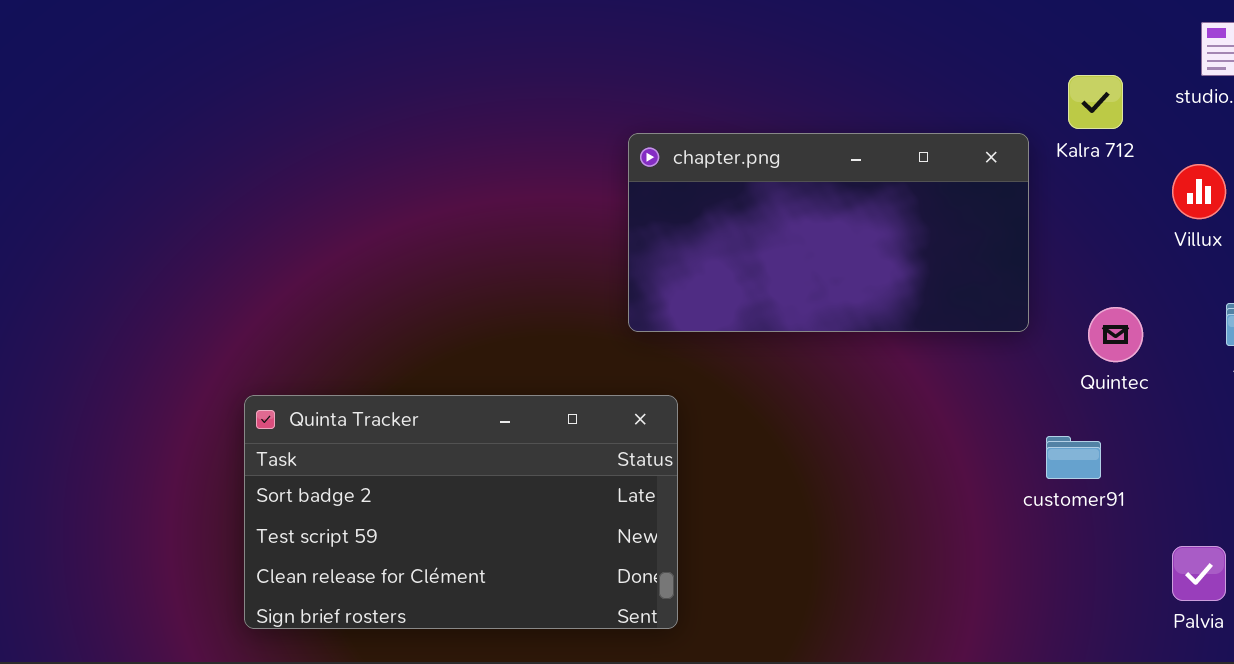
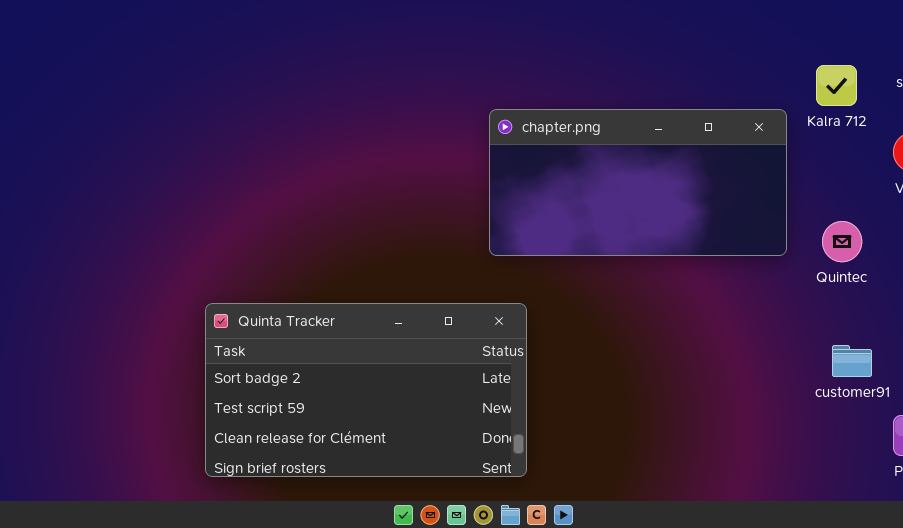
Quintec: [1088,307,1143,362] -> [822,221,862,262], moved
customer91: [1046,436,1101,479] -> [832,345,872,377], moved

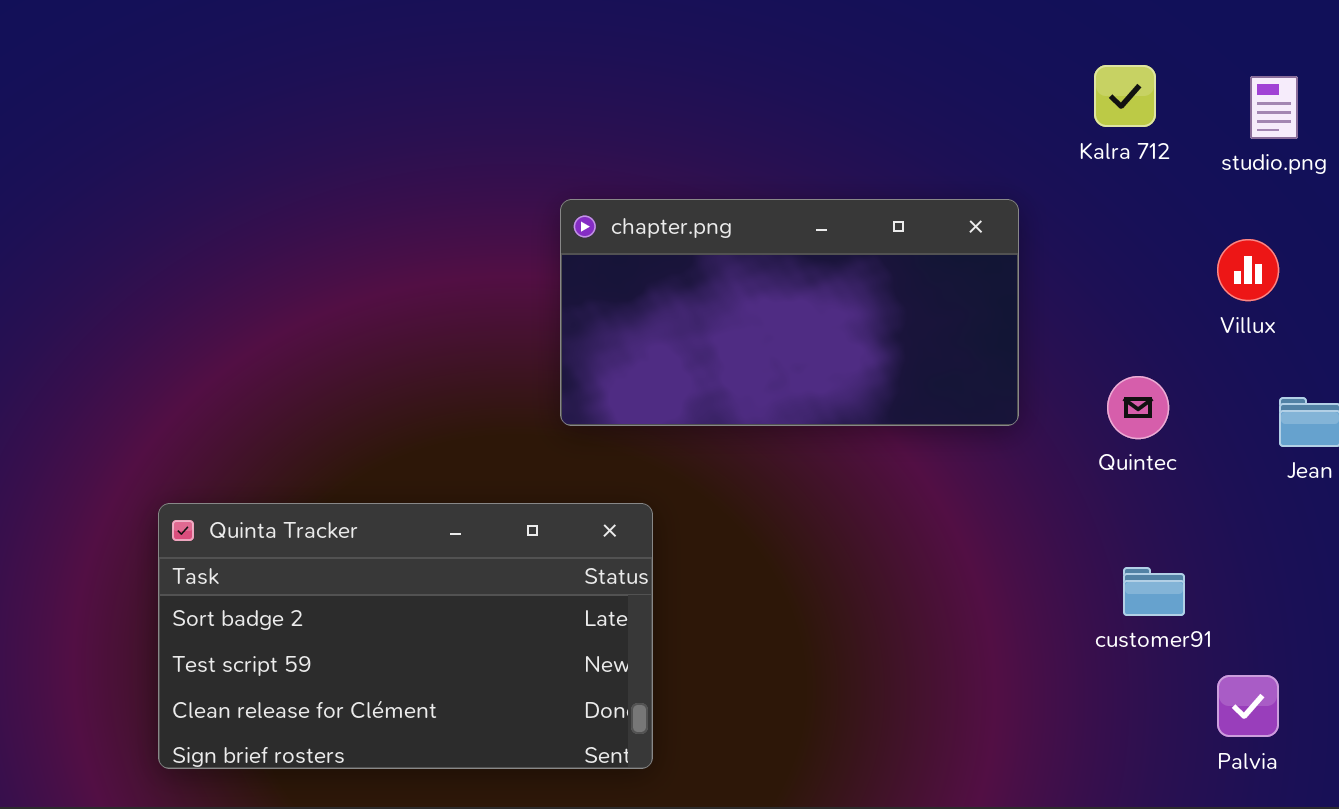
Kalra 712: [816,65,857,106] -> [1094,65,1156,127], moved
chapter.png: [489,109,787,256] -> [560,199,1019,426], moved

